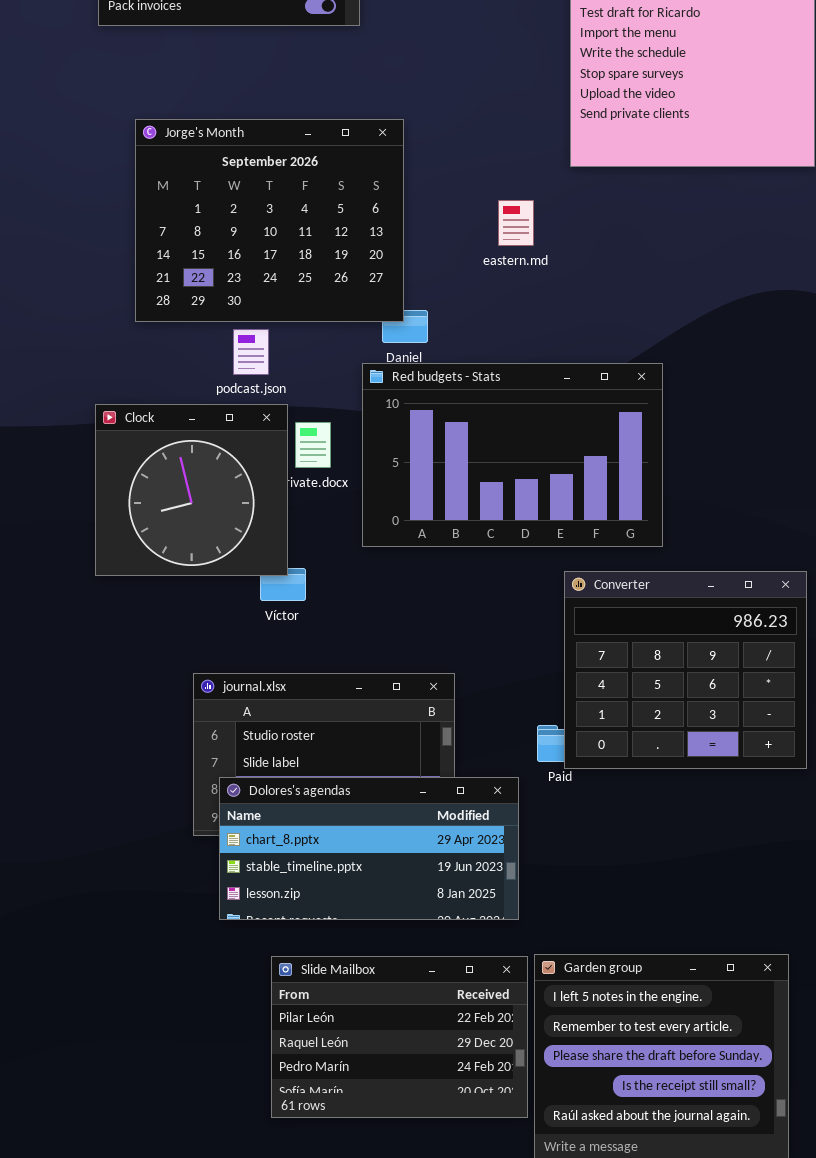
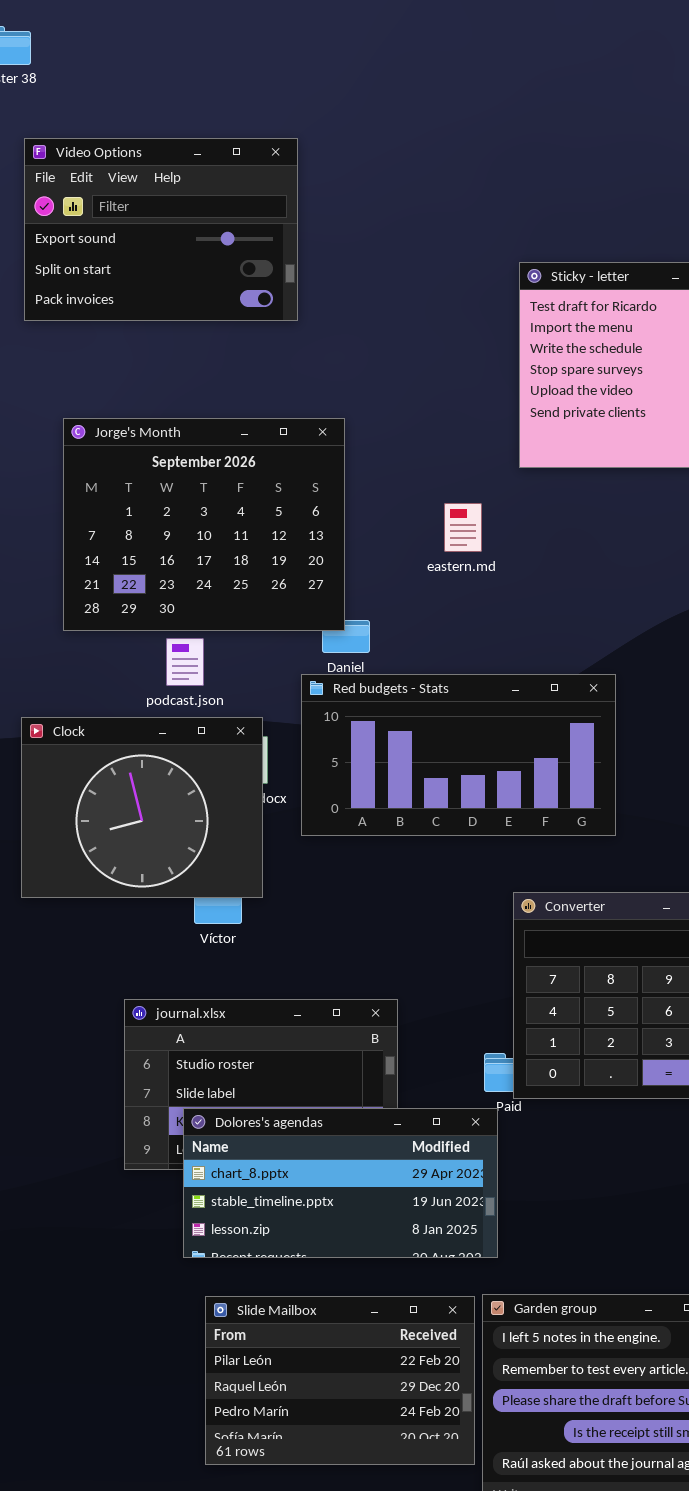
Red budgets - Stats: [362,363,663,547] -> [301,674,616,836], resized
Clock: [95,404,288,576] -> [21,717,263,898], resized
Dolores's agendas: [219,777,519,920] -> [183,1108,498,1258], moved

